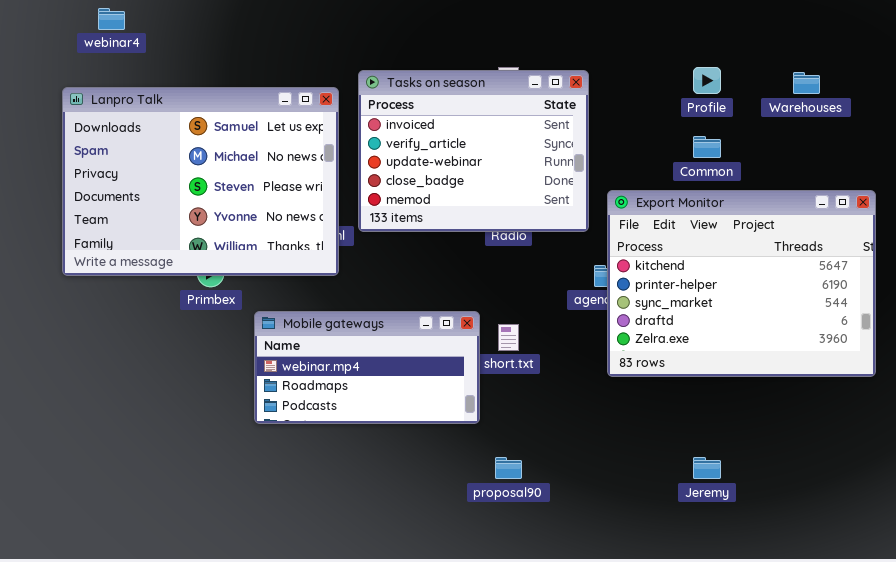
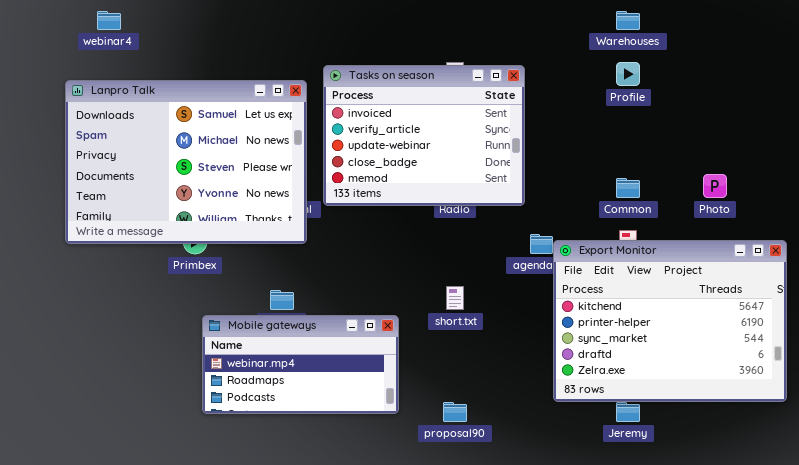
Warehouses: [793,72,820,94] -> [616,11,640,30], moved
Common: [693,136,721,158] -> [616,178,640,198], moved
Export Monitor: [607,190,876,377] -> [553,240,787,402], moved
Mobile gateways: [254,311,480,424] -> [202,315,399,414], moved

